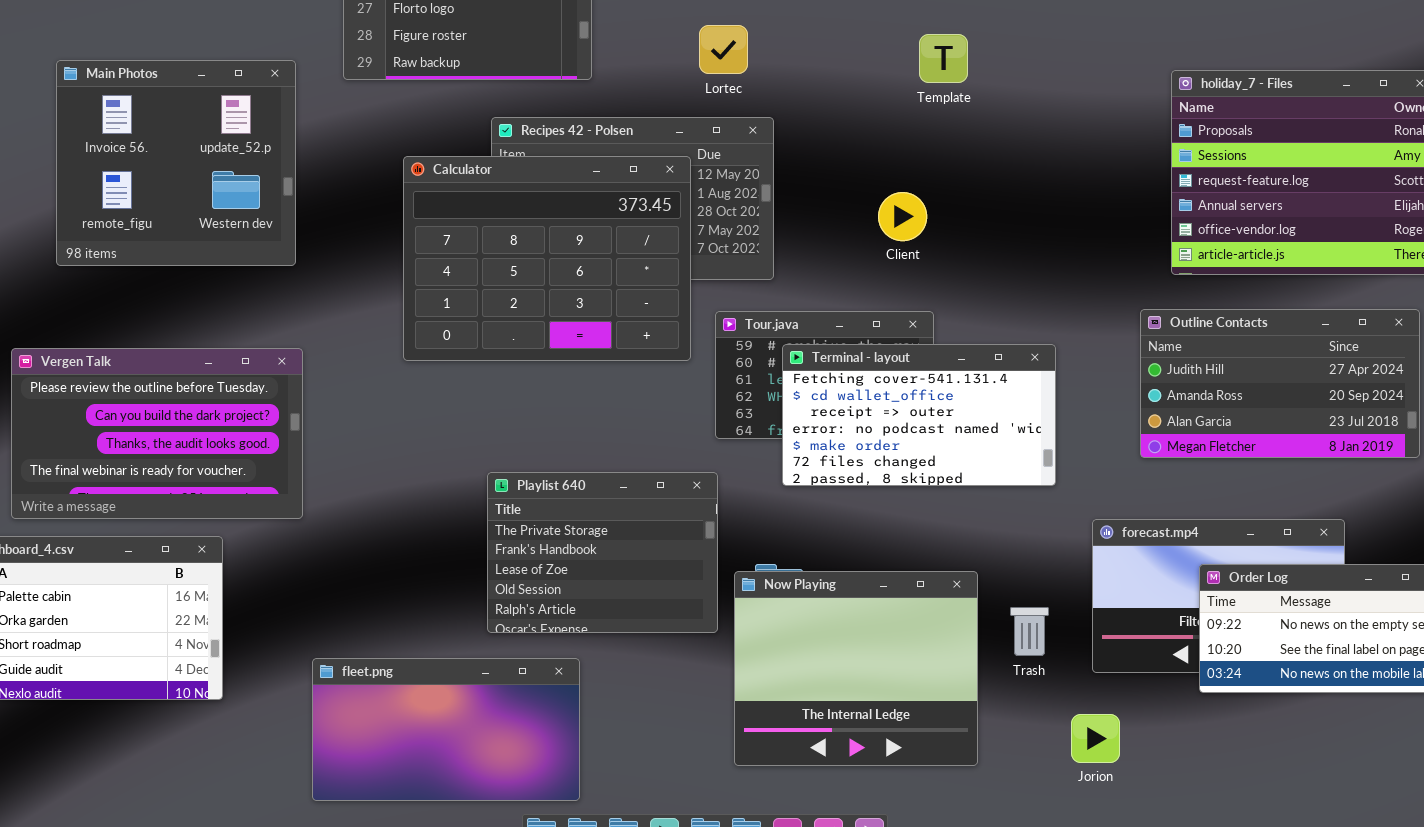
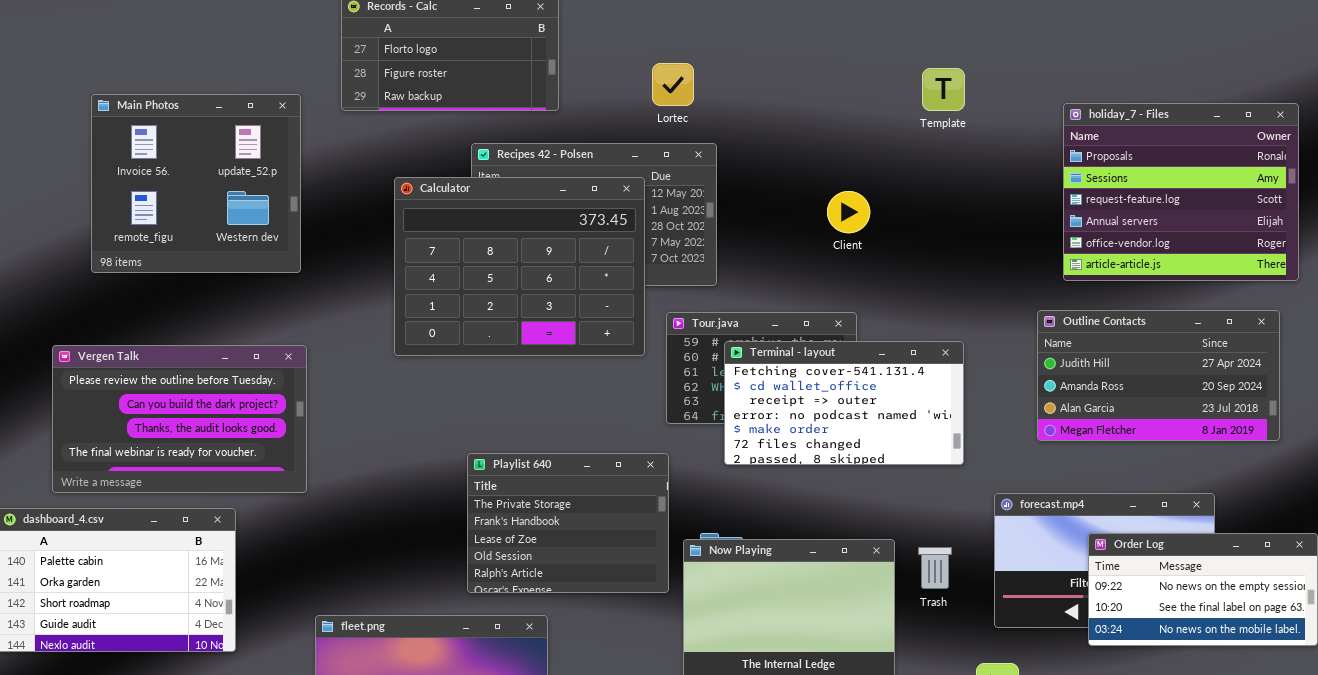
Template: [919,34,968,83] -> [922,68,965,111], moved
Client: [878,192,927,241] -> [827,191,870,233], moved
Trash: [1010,607,1049,656] -> [918,547,952,589], moved

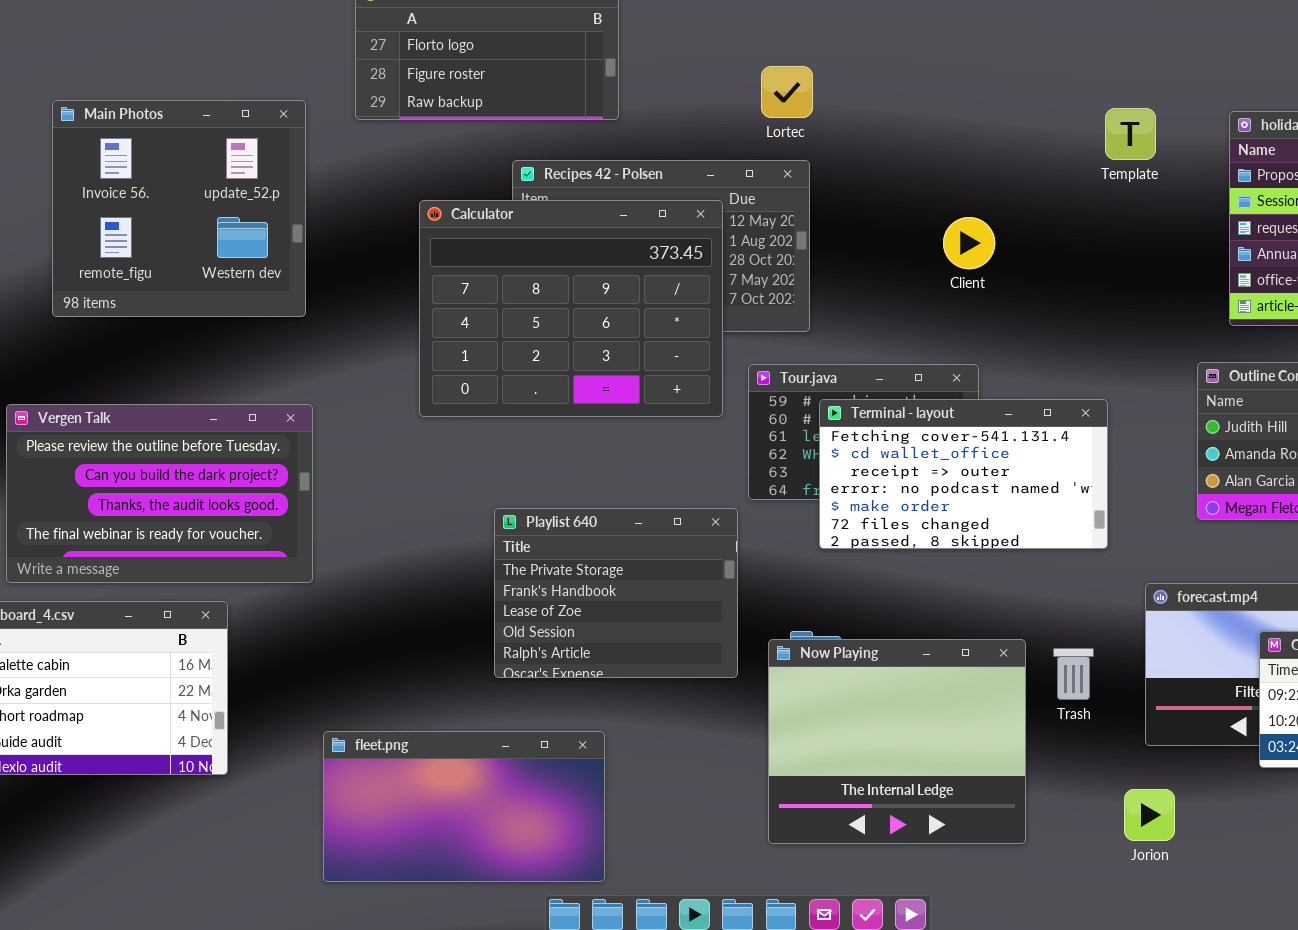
Lortec: [652,63,694,106] -> [761,66,813,118], moved
Template: [922,68,965,111] -> [1105,108,1156,160], moved
Playlist 640: [467,453,669,593] -> [494,508,738,678], moved

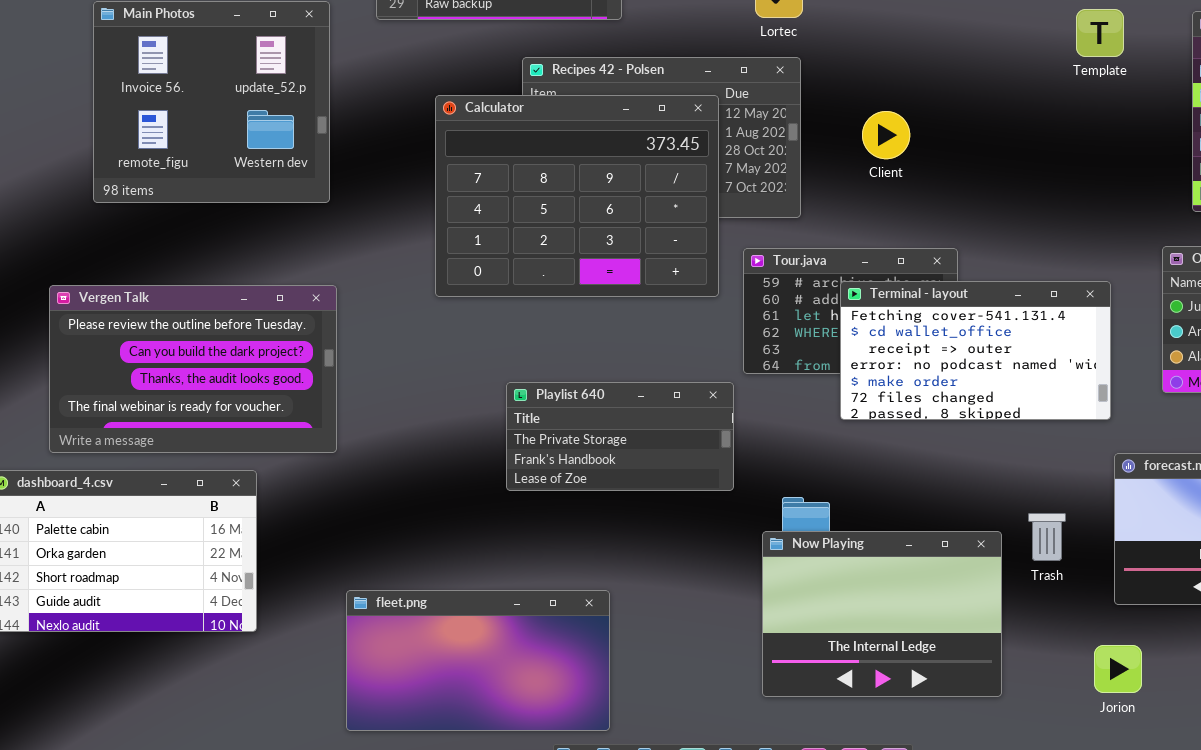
Client: [943,217,995,269] -> [862,111,910,159], moved
Terminal - layout: [819,399,1108,549] -> [840,281,1111,420], moved
Playlist 640: [494,508,738,678] -> [506,382,734,491], resized
Now Playing: [768,639,1026,844] -> [762,531,1002,697], resized

